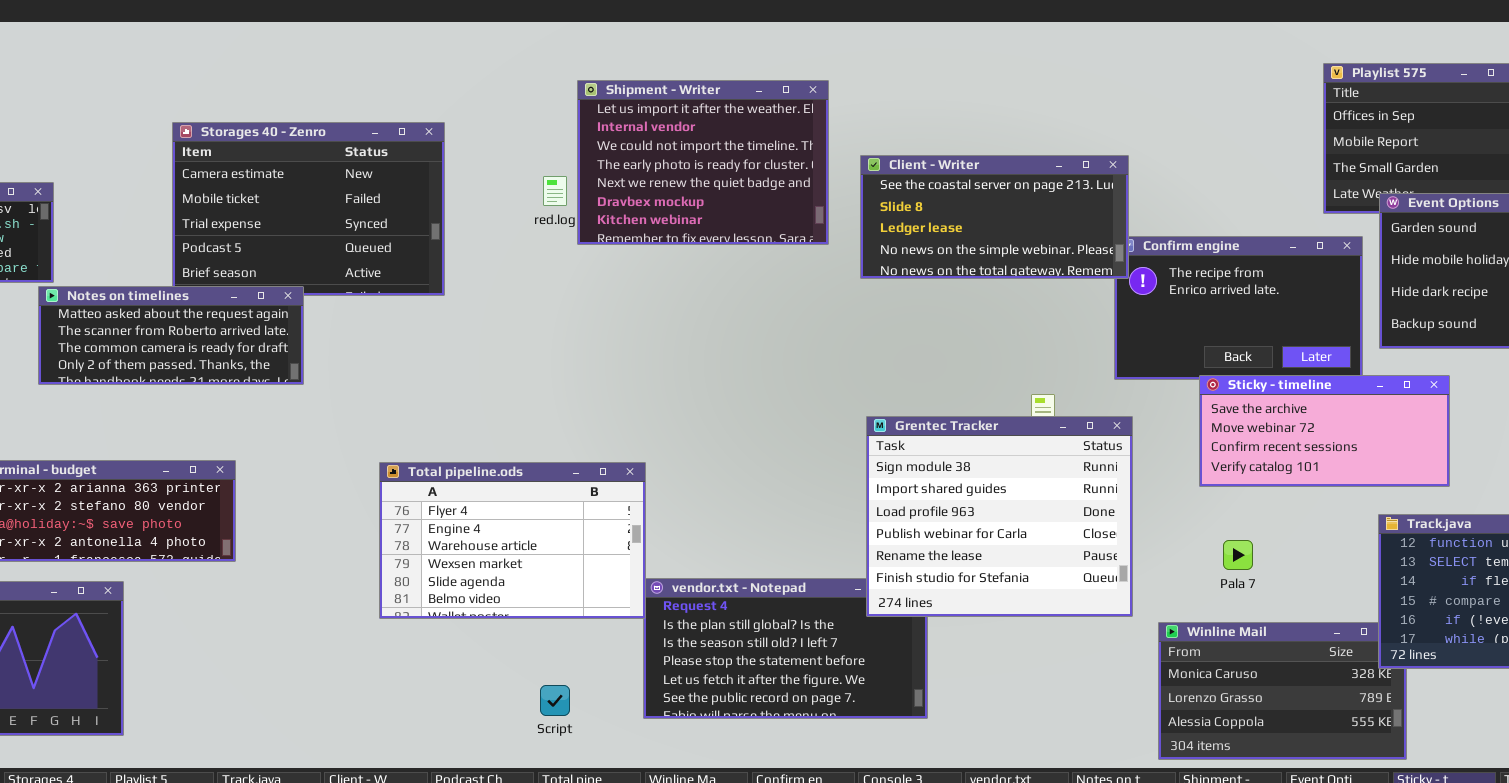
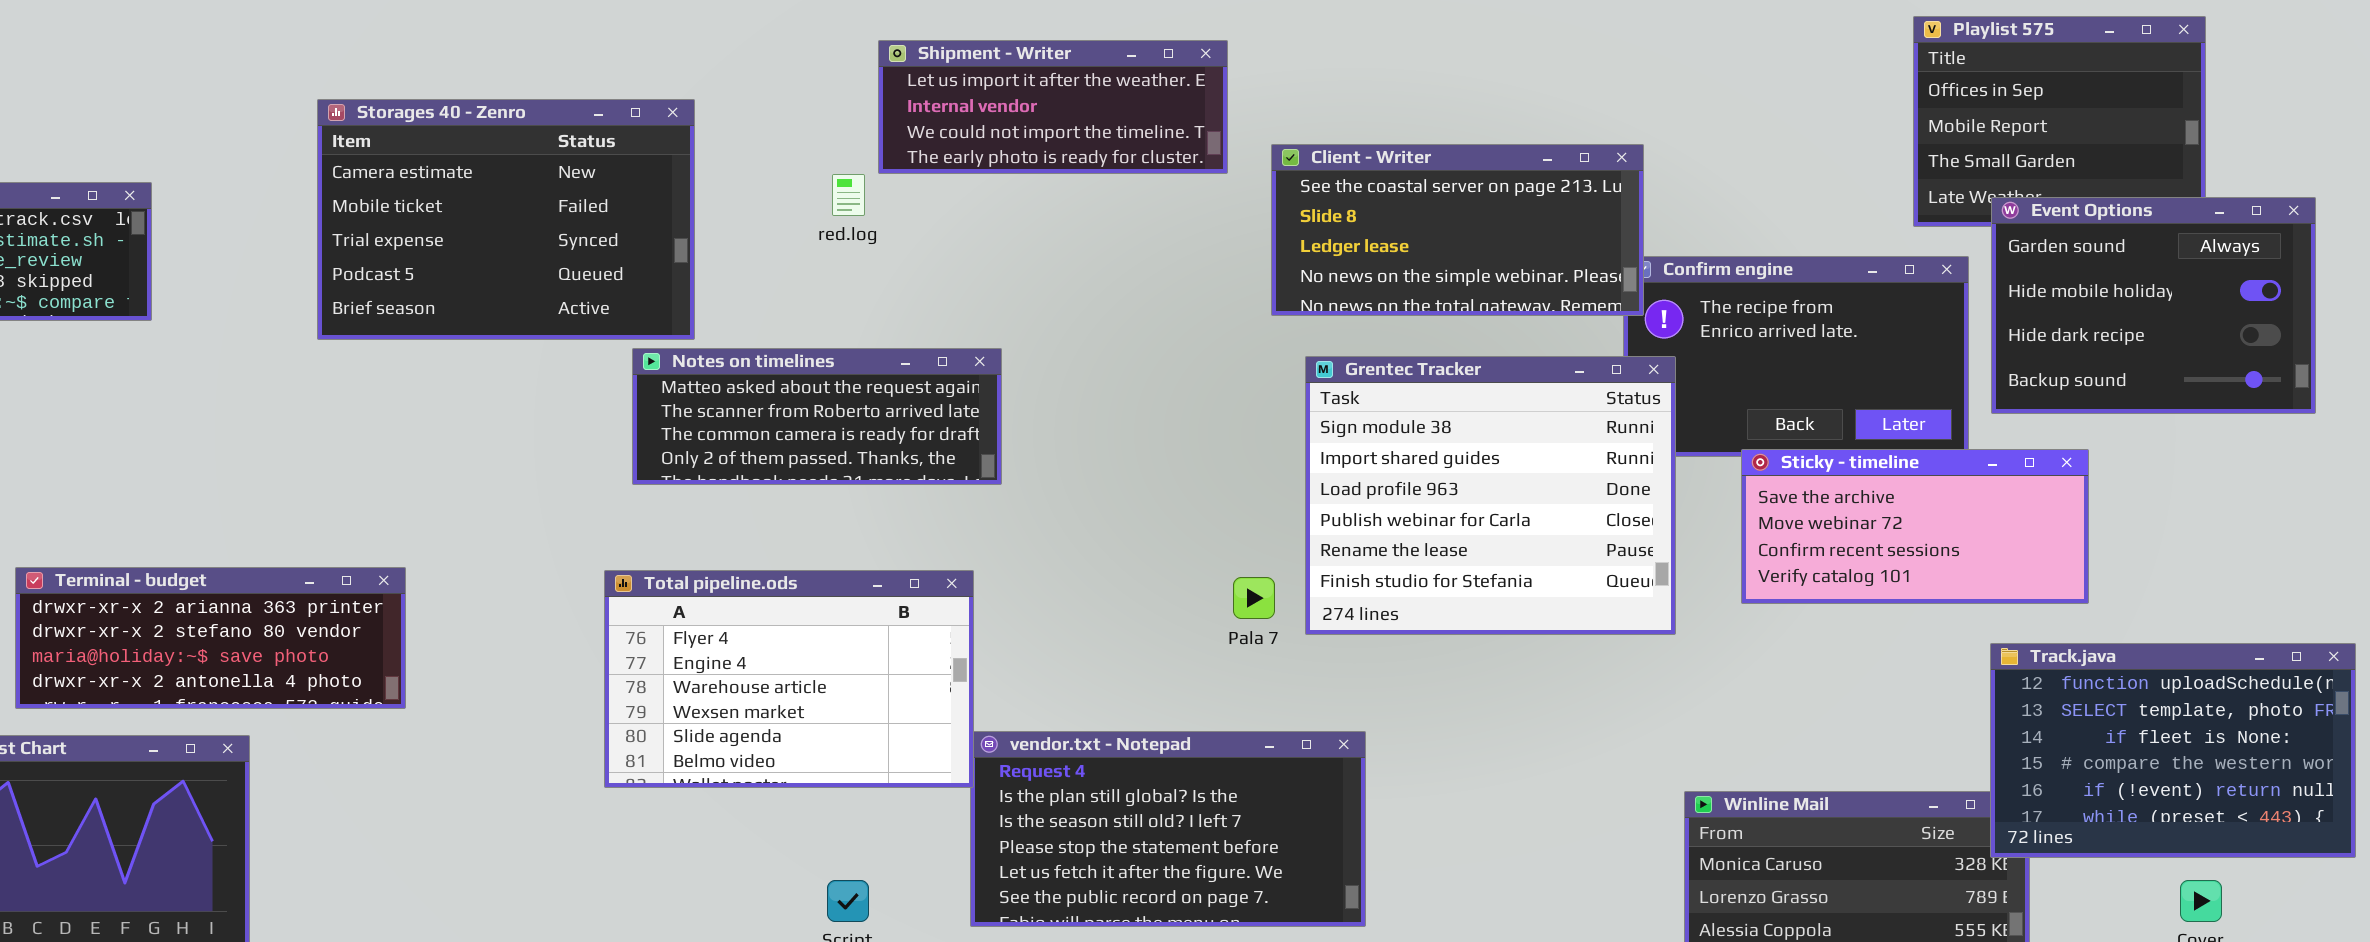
Shipment - Writer: [577,80,829,245] -> [878,40,1228,174], resized
Notes on timelines: [38,286,304,385] -> [632,348,1002,485], moved
Grentec Tracker: [866,416,1133,617] -> [1305,356,1676,635], moved
Pala 7: [1223,540,1253,570] -> [1233,577,1275,619], moved

